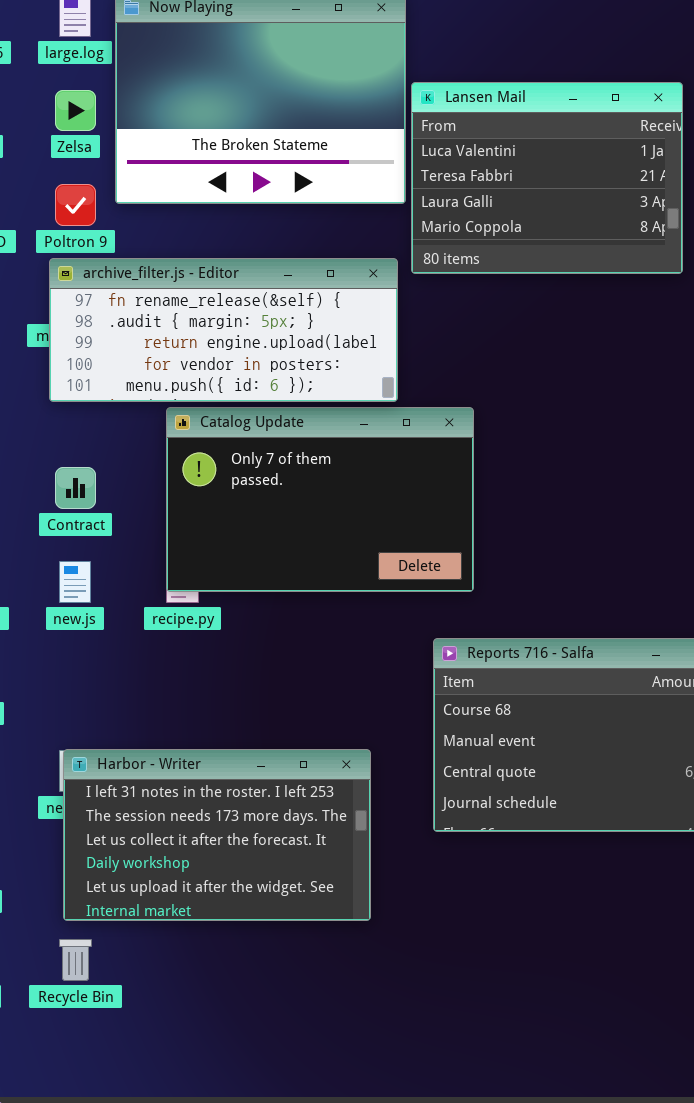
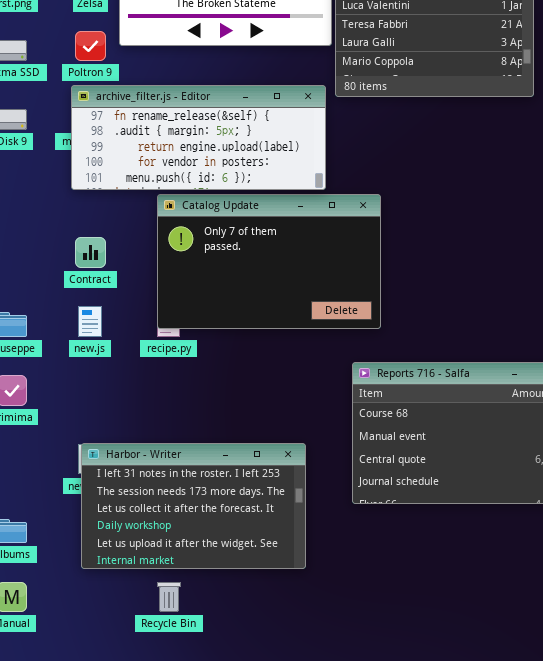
Recycle Bin: [59,939,92,981] -> [157,582,181,612], moved

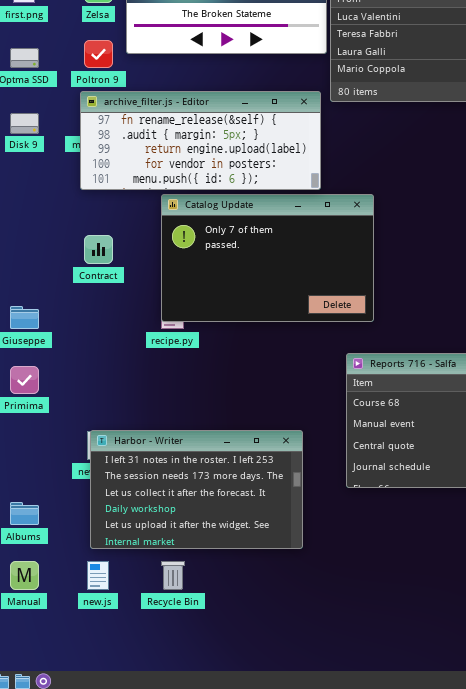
new.js: [78,306,102,337] -> [87,561,109,590], moved

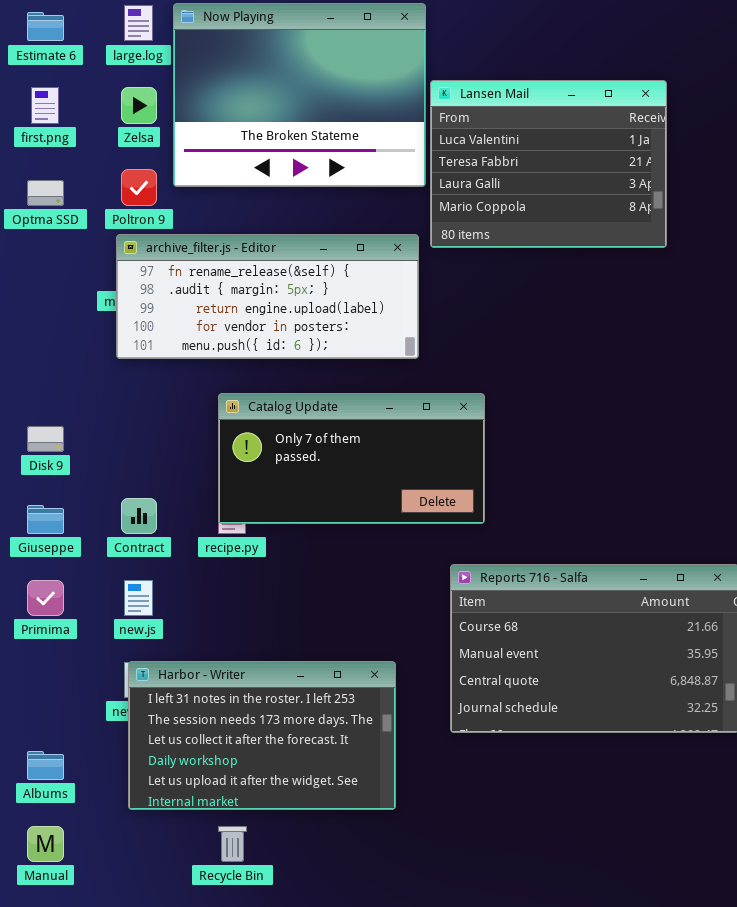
Disk 9: [10,113,39,134] -> [27,426,64,452], moved
Catalog Update: [161,194,374,322] -> [218,393,485,524], resized
Contract: [84,235,113,264] -> [121,498,157,534], moved
new.js: [87,561,109,590] -> [124,580,153,616], moved

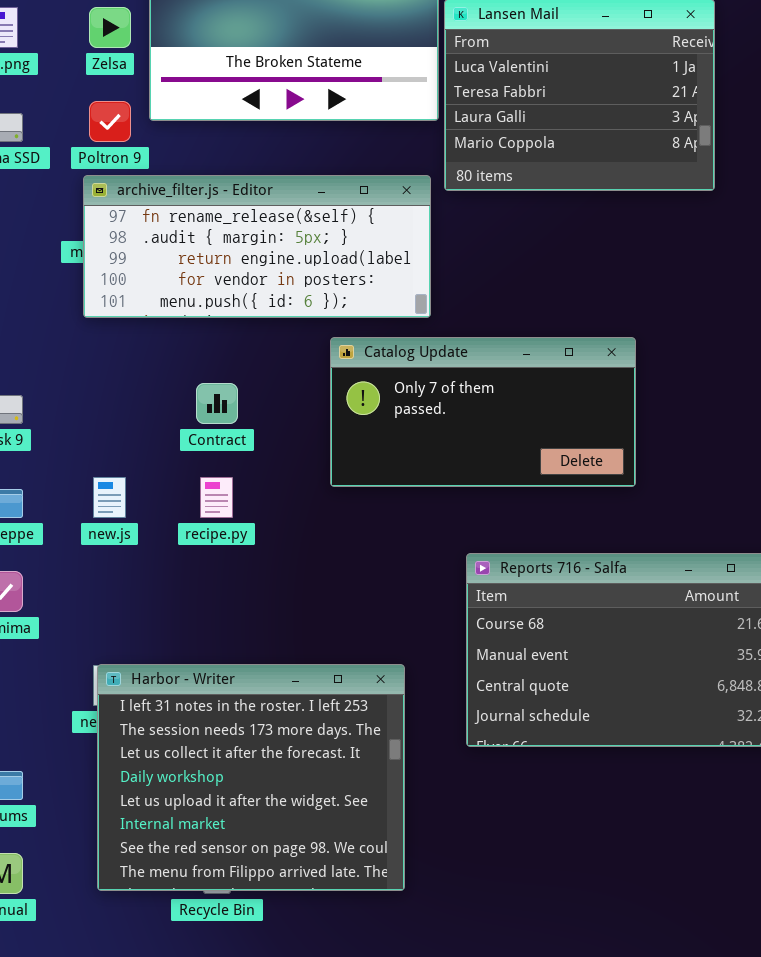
Catalog Update: [218,393,485,524] -> [330,337,636,487], moved
Contract: [121,498,157,534] -> [196,383,238,424], moved
new.js: [124,580,153,616] -> [93,477,126,518], moved
Harbor - Writer: [128,661,396,810] -> [97,664,405,891], resized

